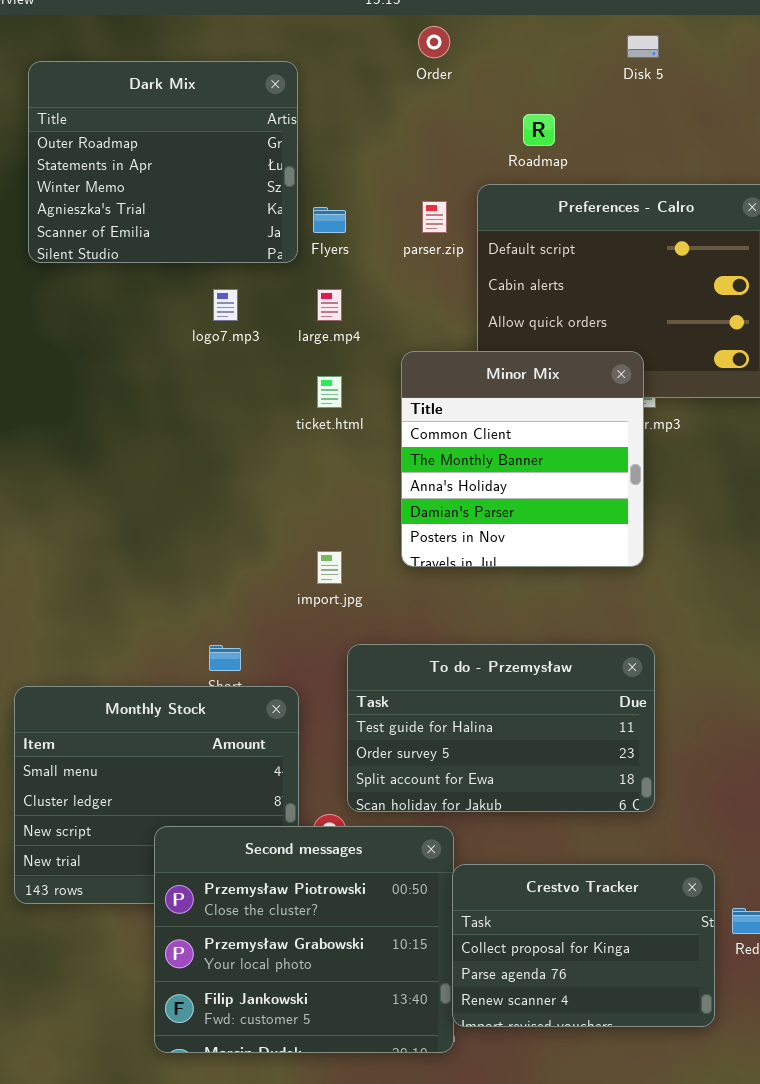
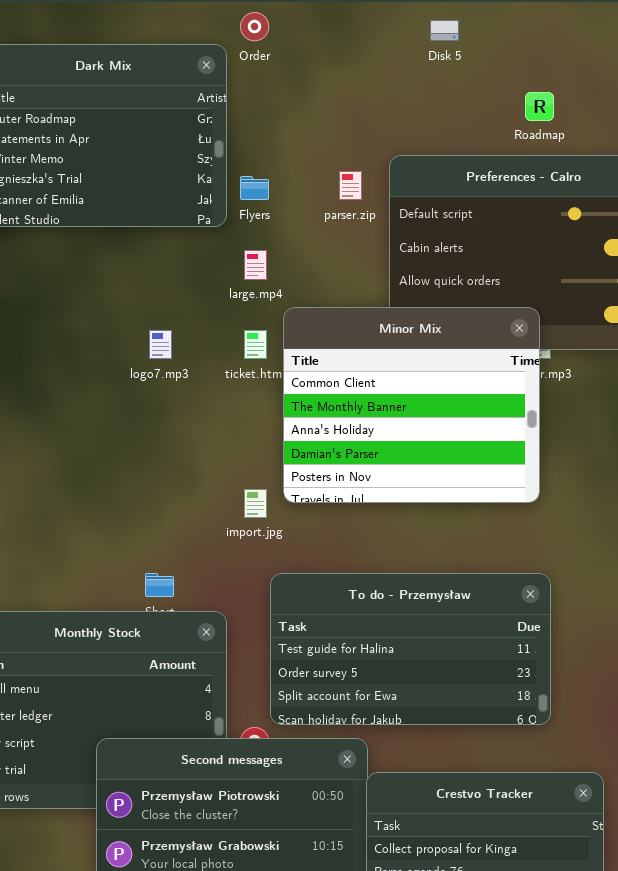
Order: [418,26,450,58] -> [240,12,269,41], moved
Disk 5: [627,35,659,58] -> [430,20,459,41], moved
Roadmap: [523,114,555,146] -> [525,92,554,121], moved
logo7.mp3: [213,289,238,321] -> [149,330,172,359], moved
Minor Mix: [401,351,644,567] -> [283,307,540,503], resized

